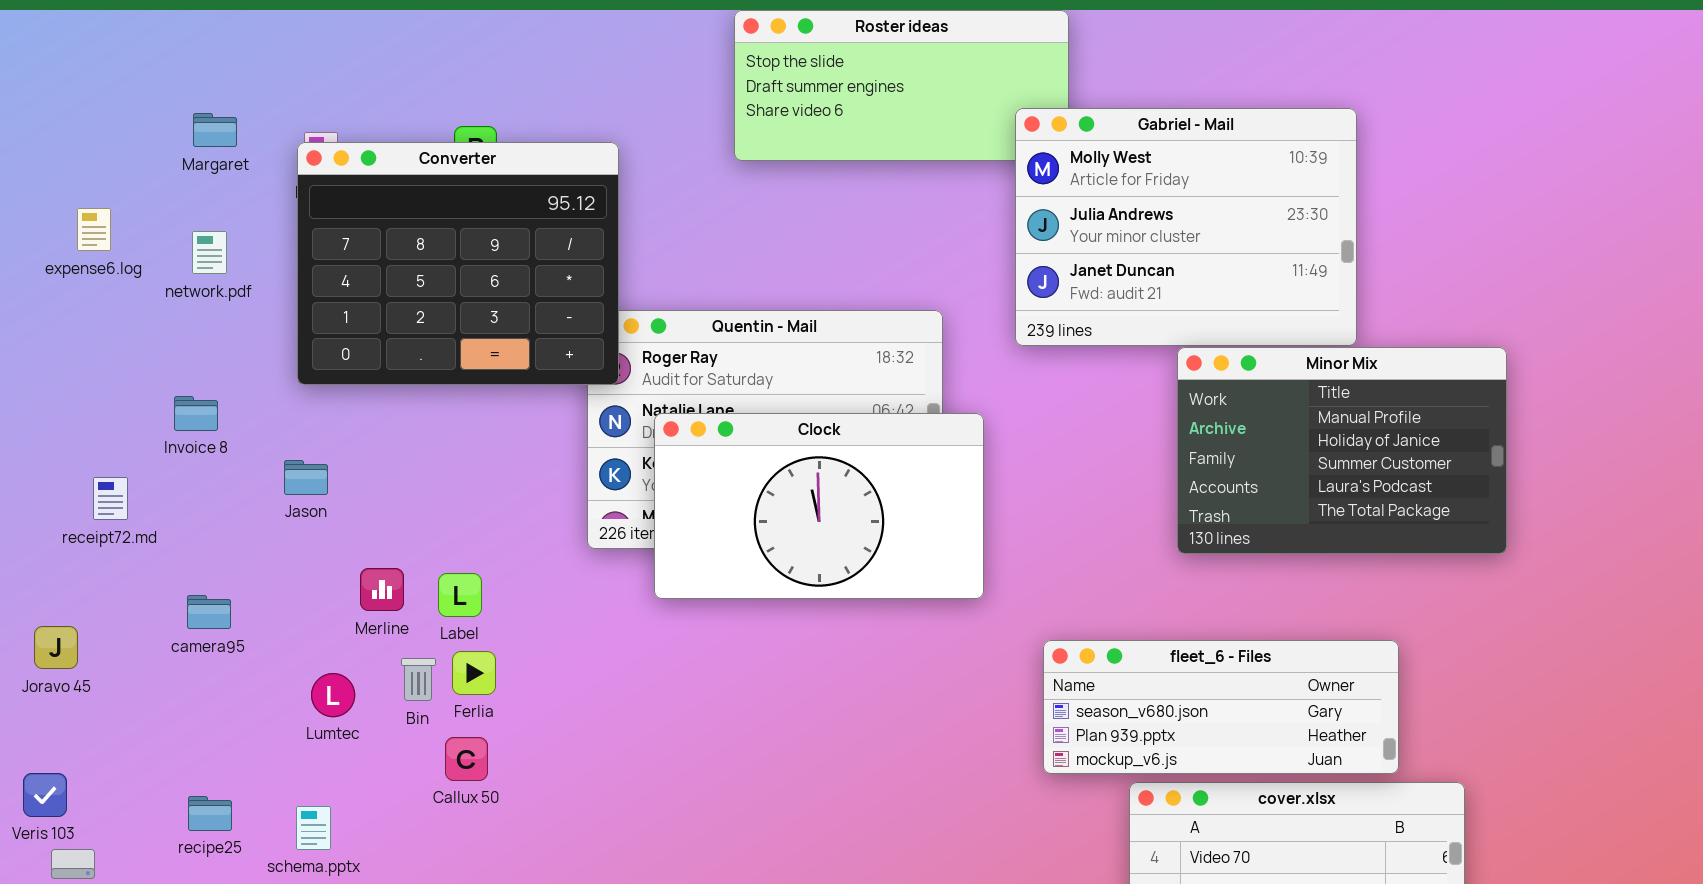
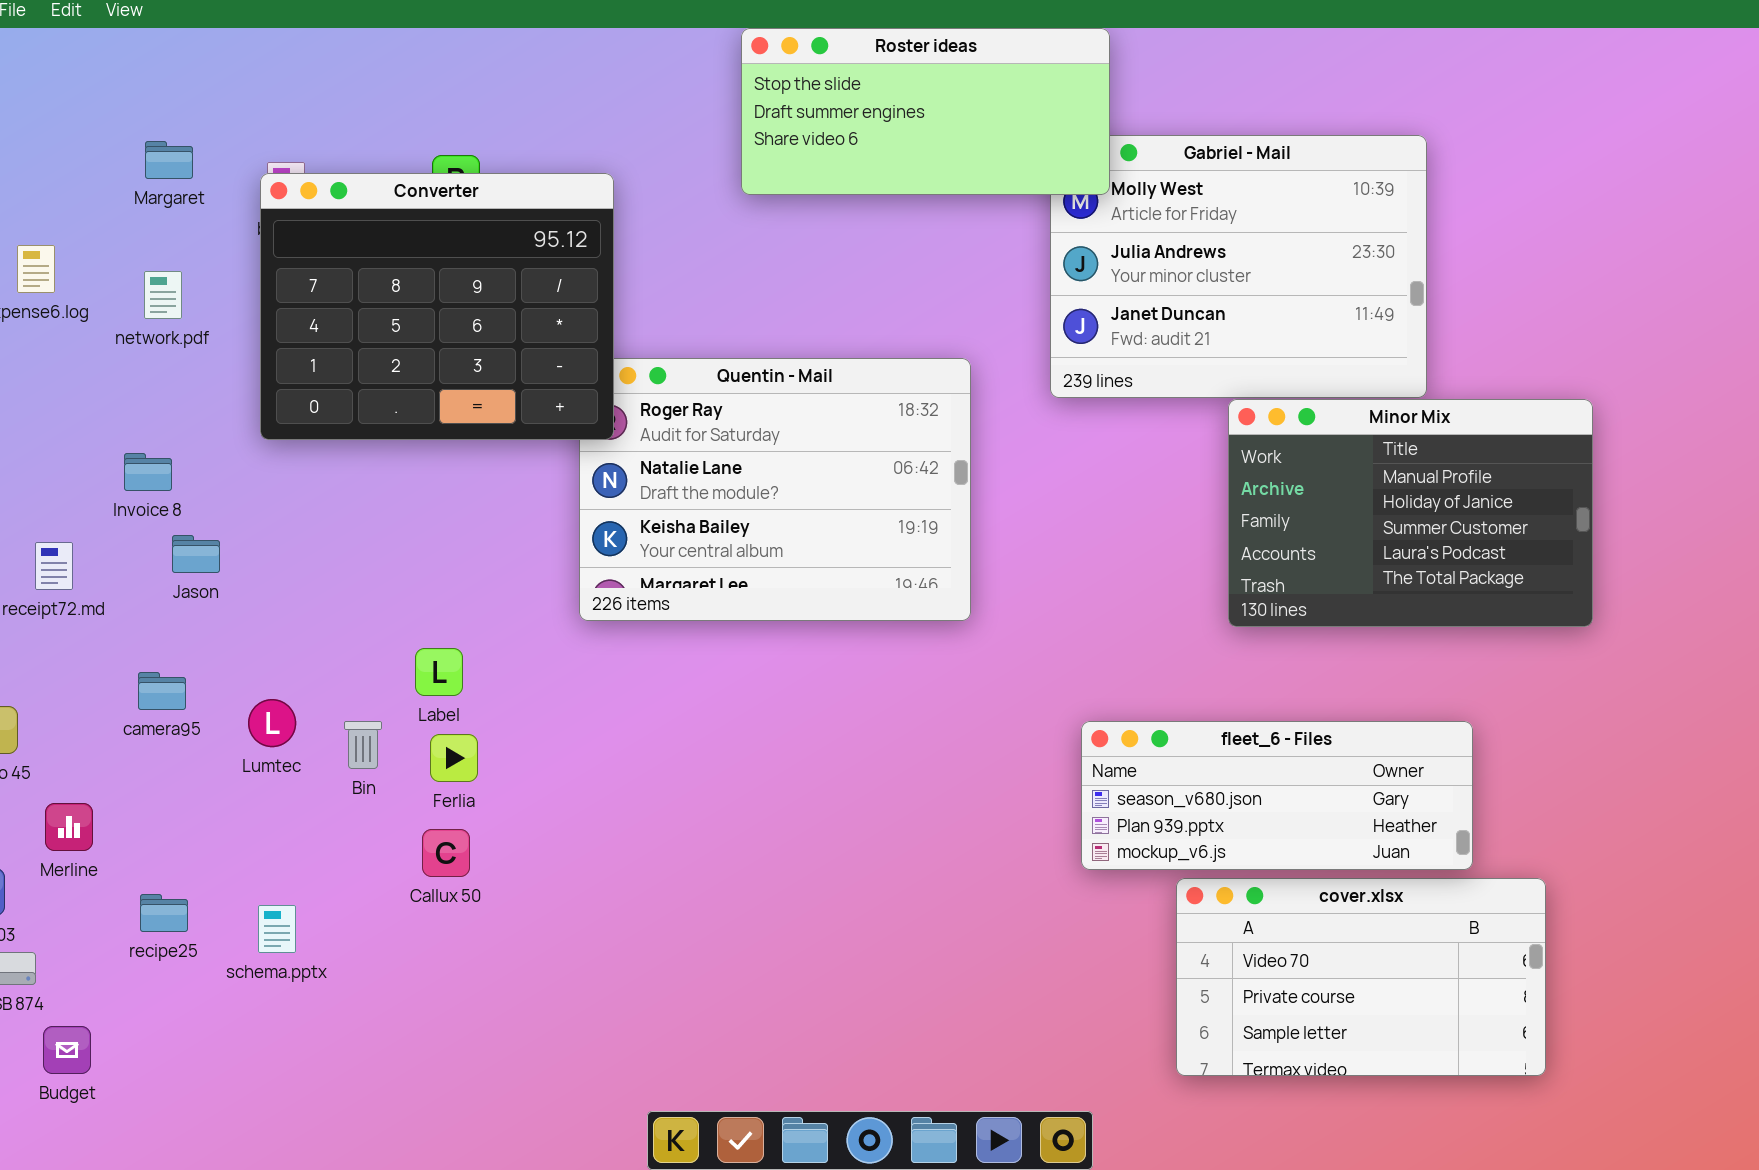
Roster ideas: [734,10,1069,161] -> [741,28,1110,195], raised
Clock: [654,413,984,599] -> none, closed
Jason: [284,460,328,495] -> [172,535,220,573], moved
Merline: [360,568,404,611] -> [45,803,93,851], moved
Bin: [401,658,436,701] -> [344,721,382,769], moved
Lumtec: [311,673,355,717] -> [248,699,296,747], moved

